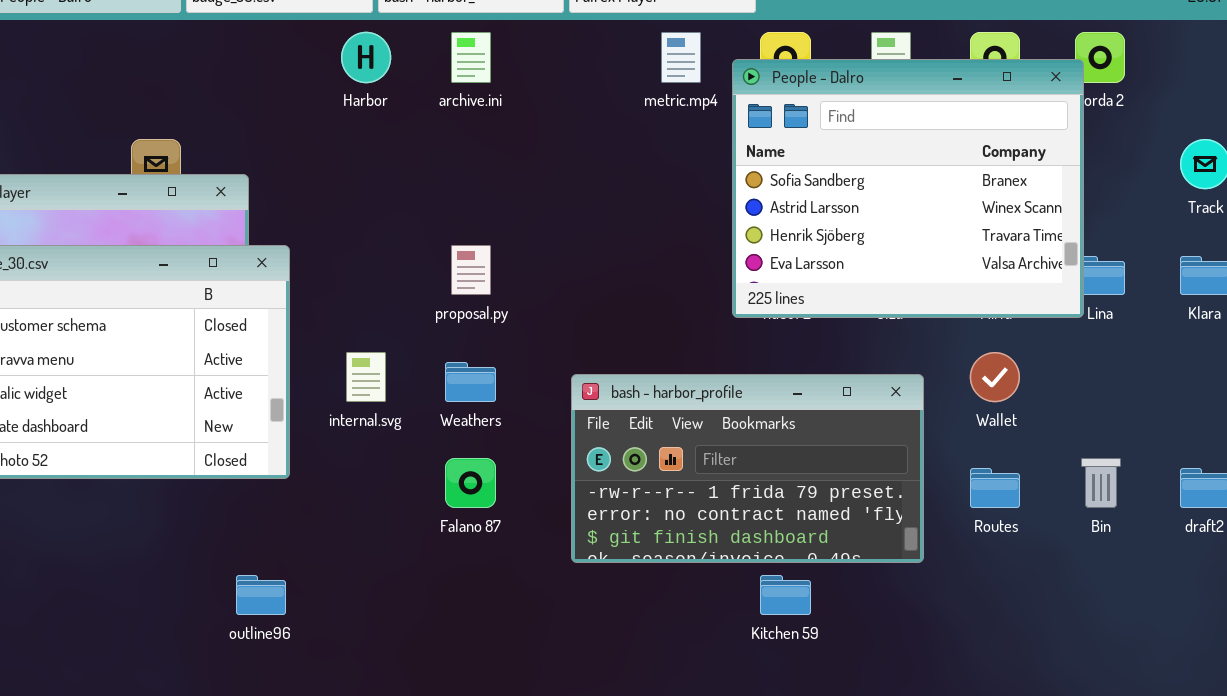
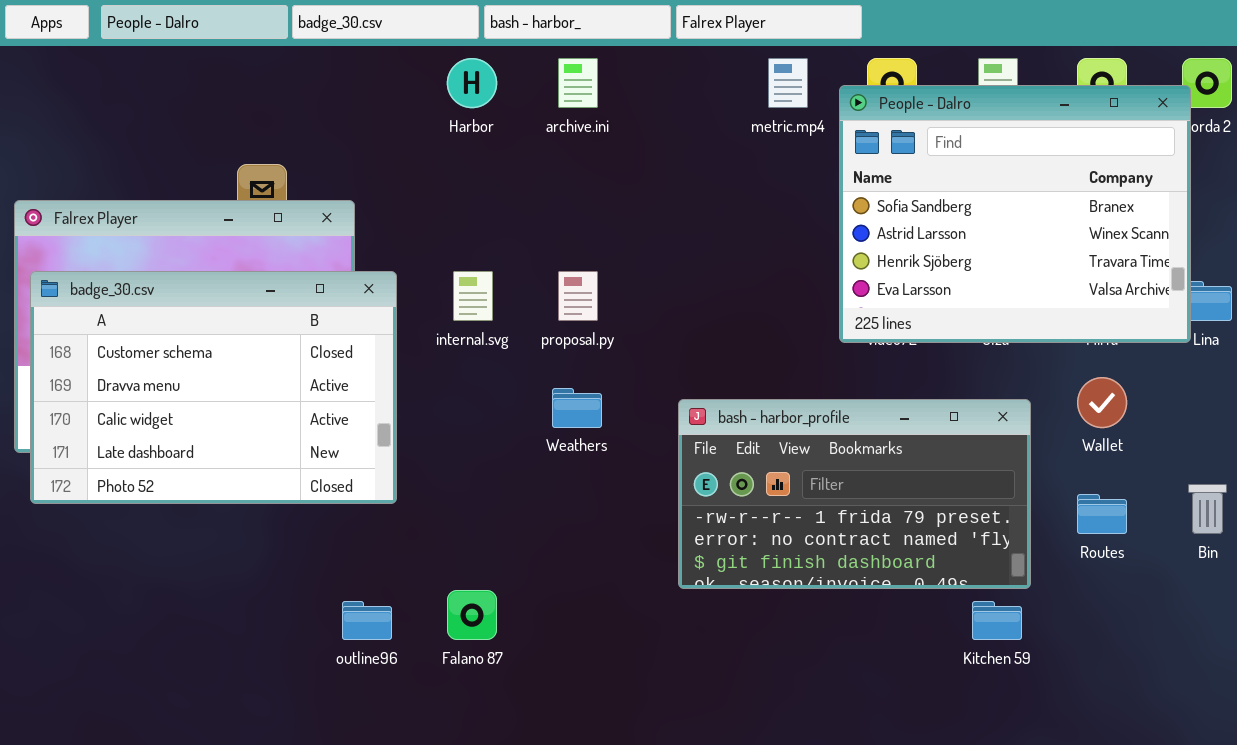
internal.svg: [346,352,386,402] -> [453,271,493,321], moved
Falano 87: [445,458,496,508] -> [447,590,497,640], moved
Kitchen 59: [760,575,811,615] -> [972,601,1022,640], moved

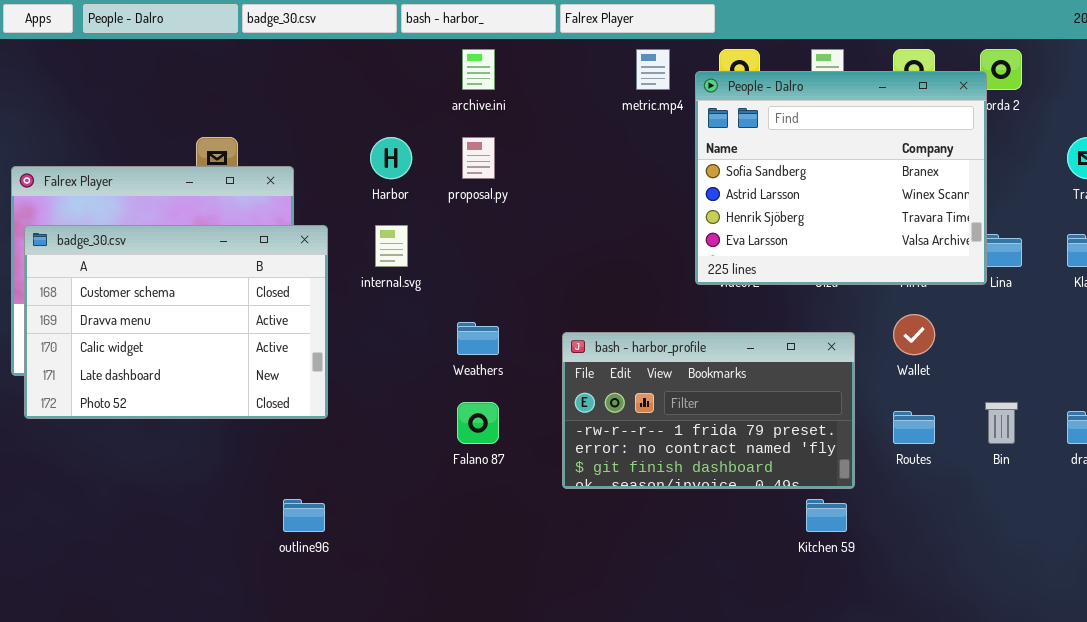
Harbor: [447,58,497,108] -> [370,137,412,179], moved
proposal.py: [558,271,598,321] -> [462,137,495,179], moved
Falano 87: [447,590,497,640] -> [457,402,499,444], moved

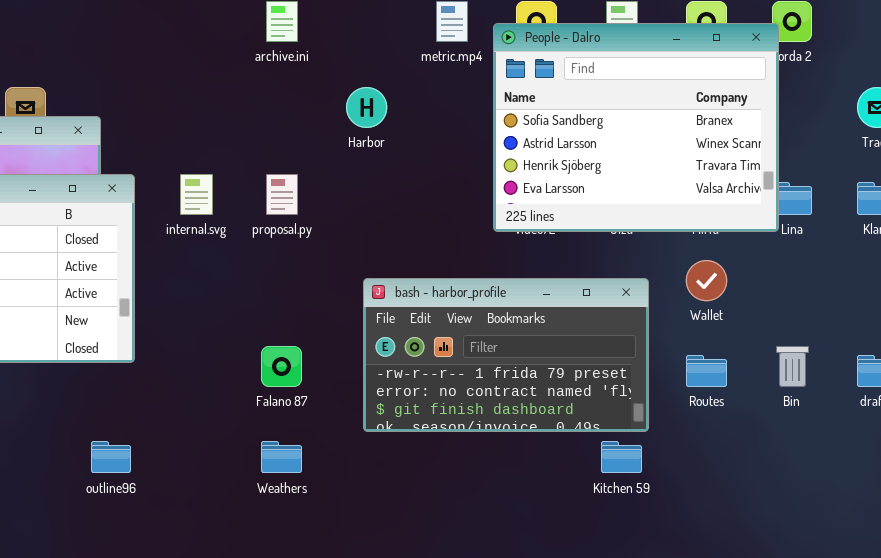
Harbor: [370,137,412,179] -> [346,87,387,128], moved
proposal.py: [462,137,495,179] -> [266,174,298,215], moved
Weathers: [457,322,499,355] -> [261,441,302,473], moved

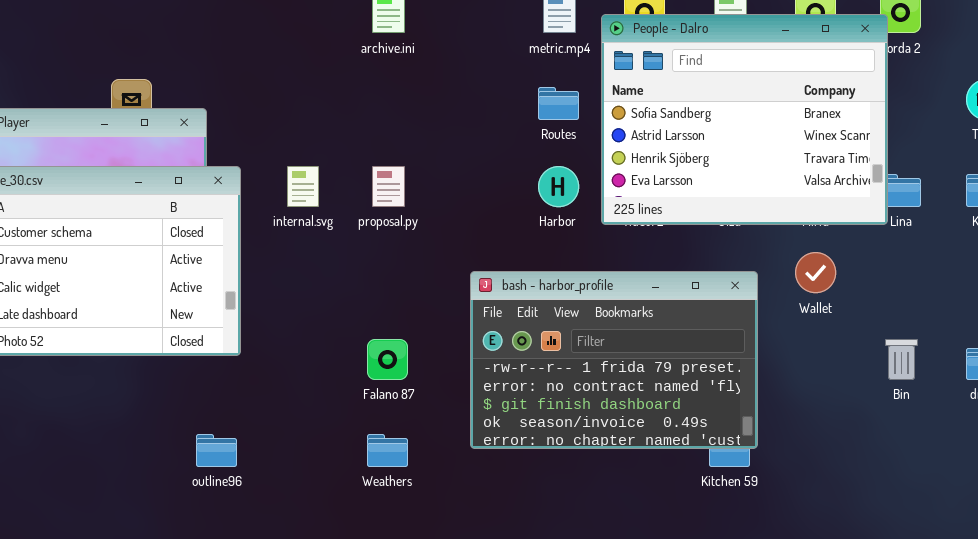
Harbor: [346,87,387,128] -> [538,166,579,207], moved
bash - harbor_profile: [363,278,649,432] -> [470,271,758,449], resized
Routes: [686,355,727,387] -> [538,87,579,120], moved

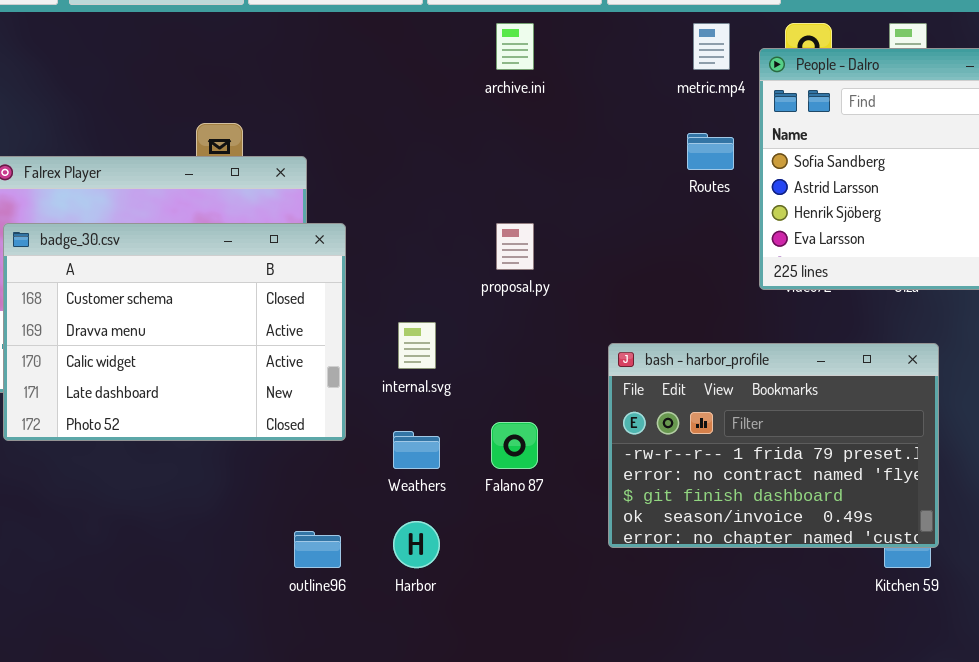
internal.svg: [287,166,319,207] -> [398,322,436,369], moved
Harbor: [538,166,579,207] -> [393,521,440,568], moved
Weathers: [367,434,408,467] -> [393,431,440,469], moved

